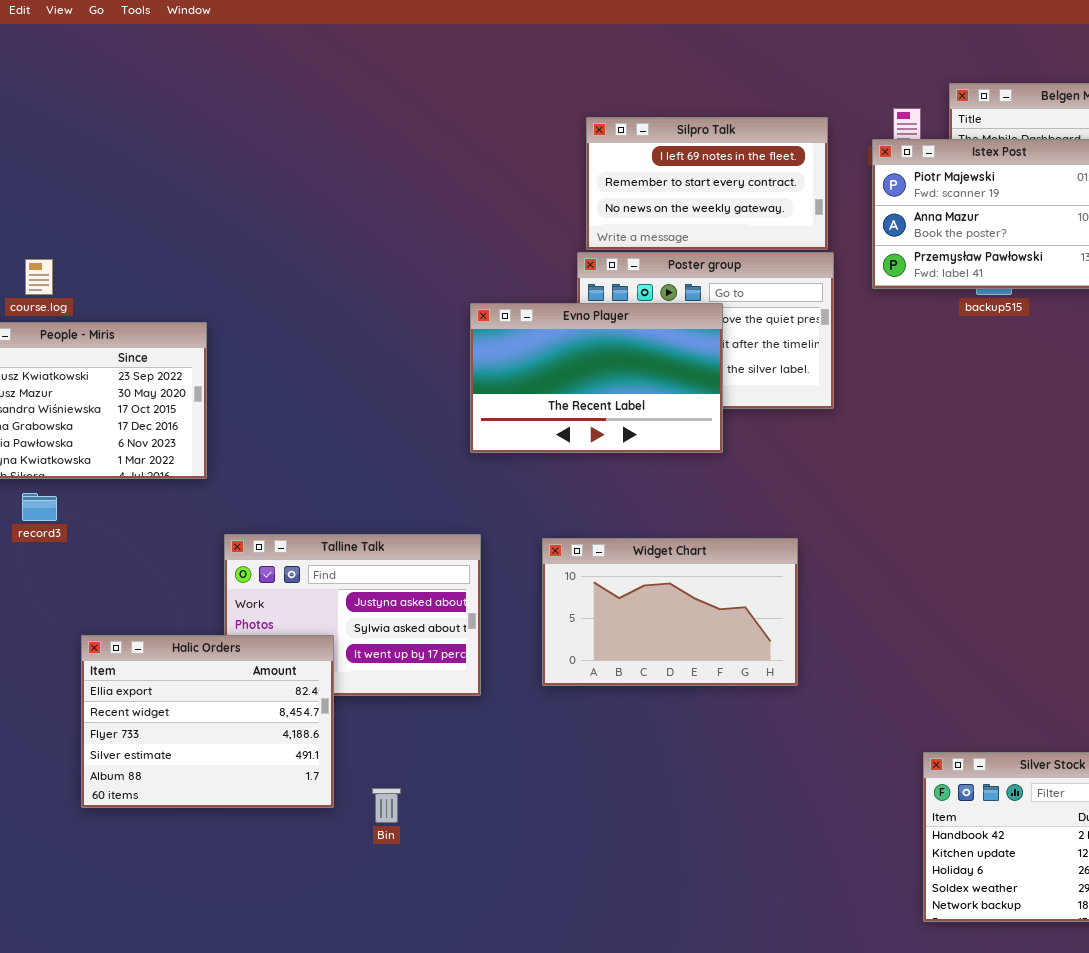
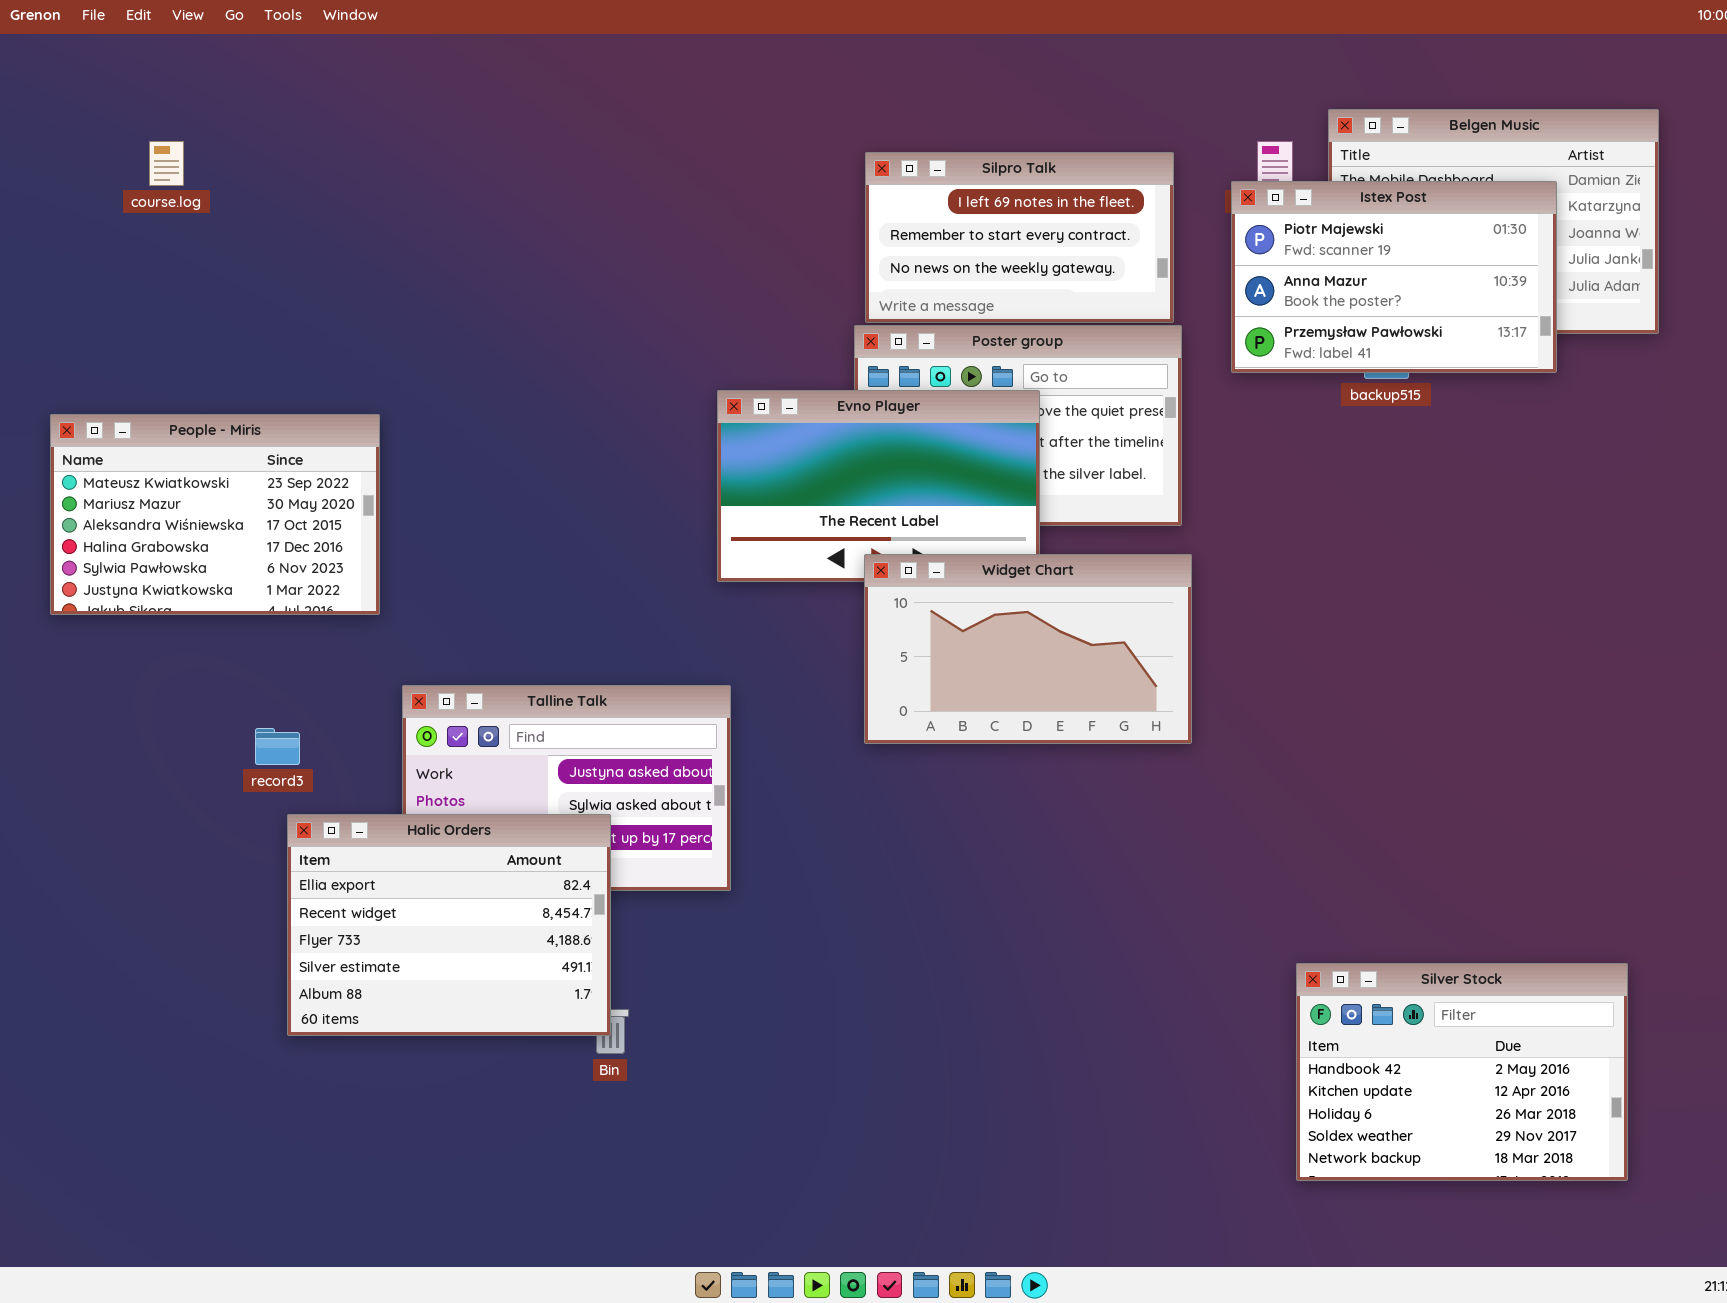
course.log: [25,259,53,295] -> [149,141,184,186], moved
record3: [22,493,57,521] -> [255,728,300,765], moved
Widget Chart: [542,538,798,686] -> [864,554,1192,744], moved
Halic Orders: [81,635,334,808] -> [287,814,611,1036], moved

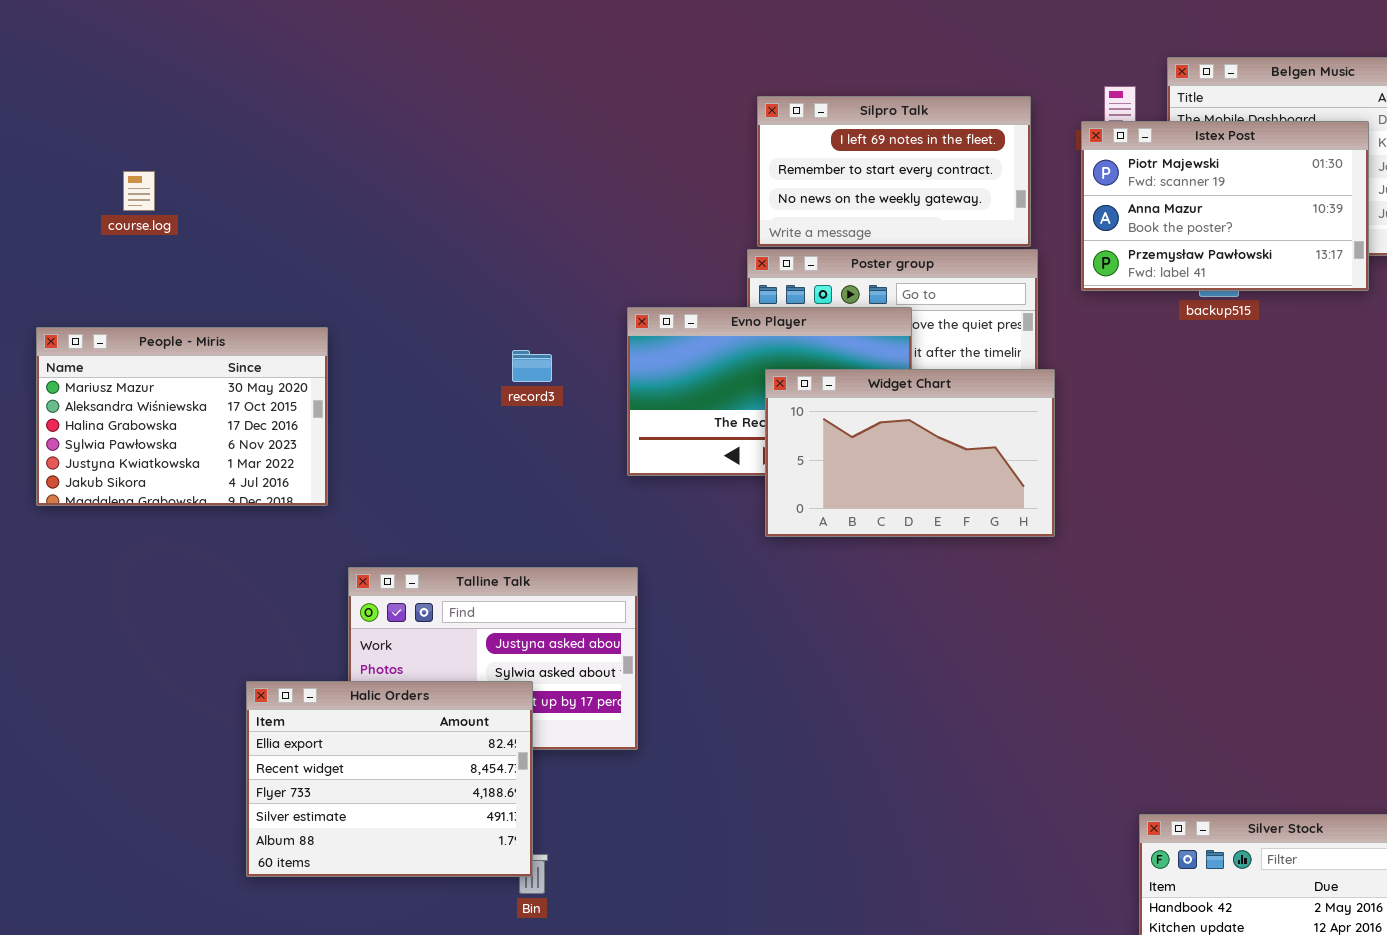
course.log: [149,141,184,186] -> [123,171,155,211], moved
People - Miris: [50,414,380,615] -> [36,327,328,506], scrolled down 1 row
Widget Chart: [864,554,1192,744] -> [765,369,1055,537], moved
record3: [255,728,300,765] -> [512,350,552,382], moved

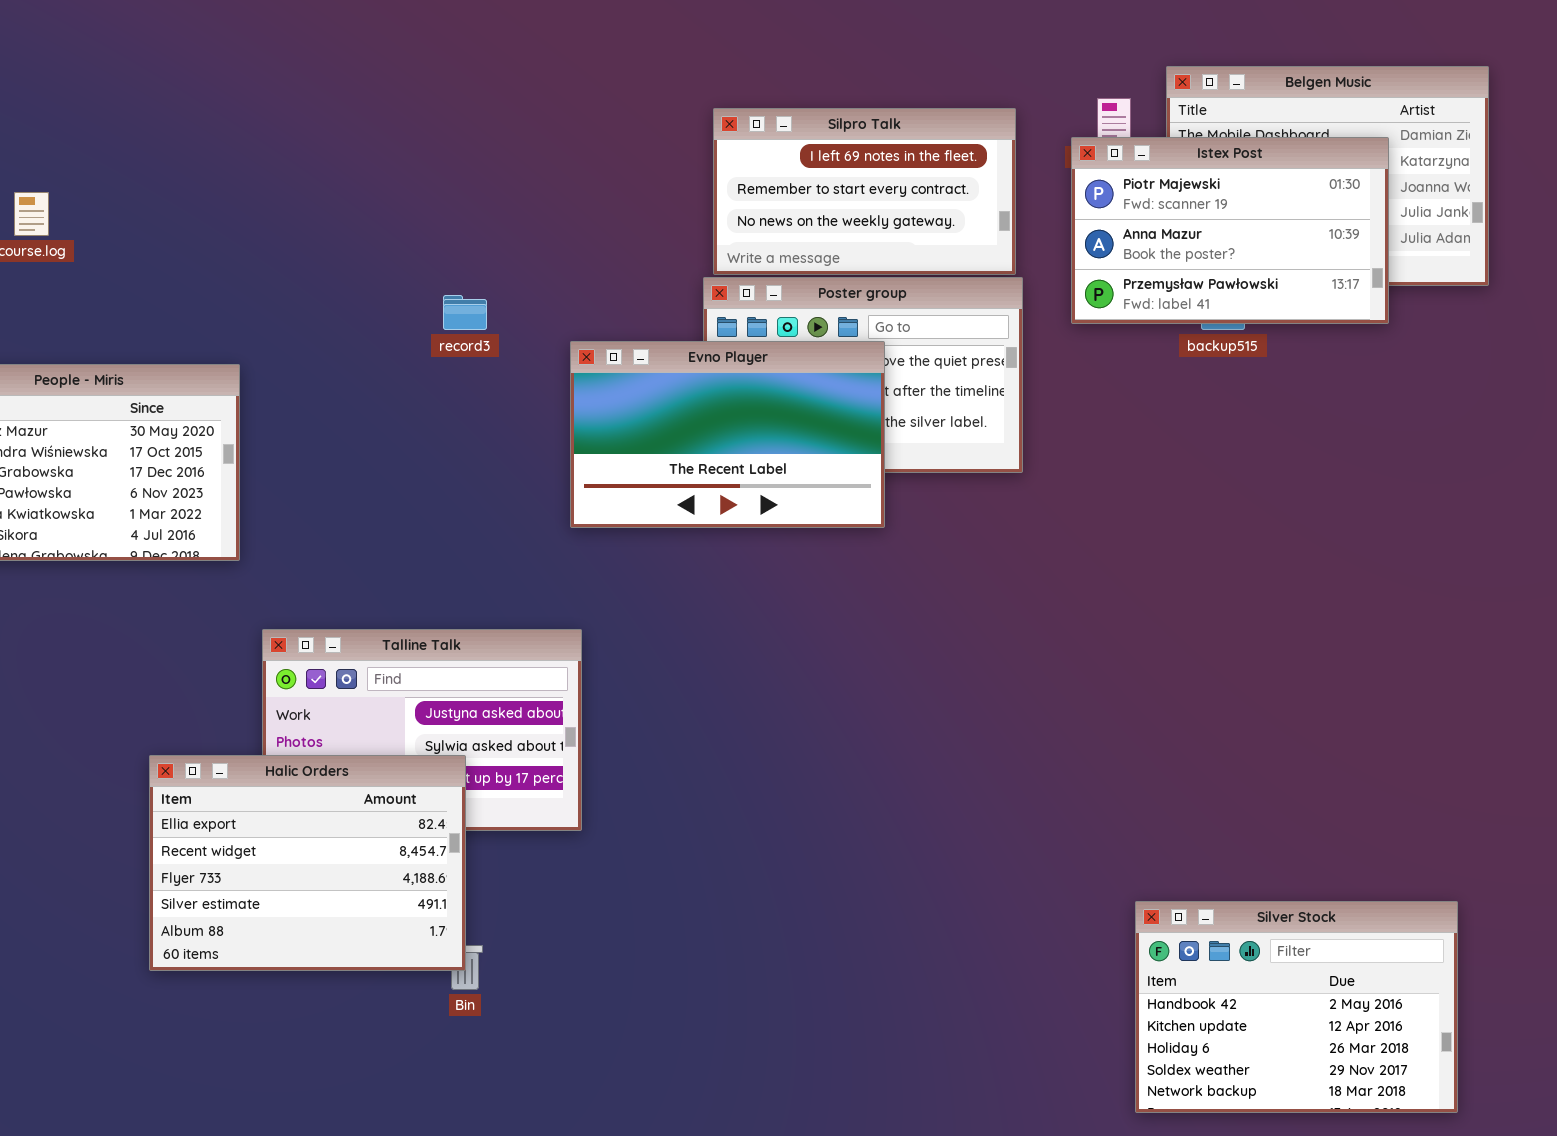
record3: [512,350,552,382] -> [443,295,487,330], moved
Widget Chart: [765,369,1055,537] -> none, closed

